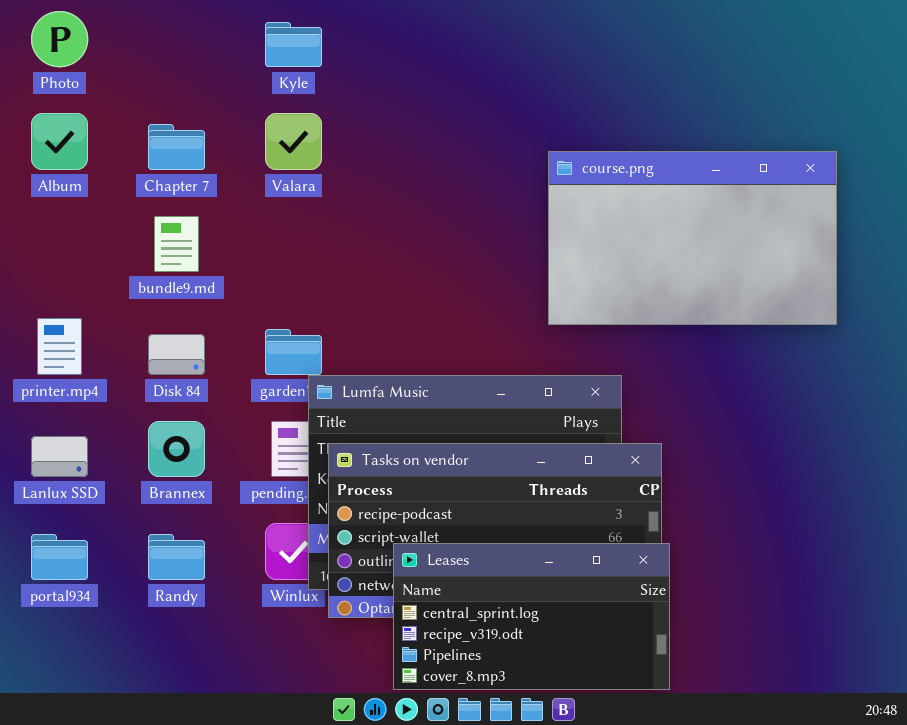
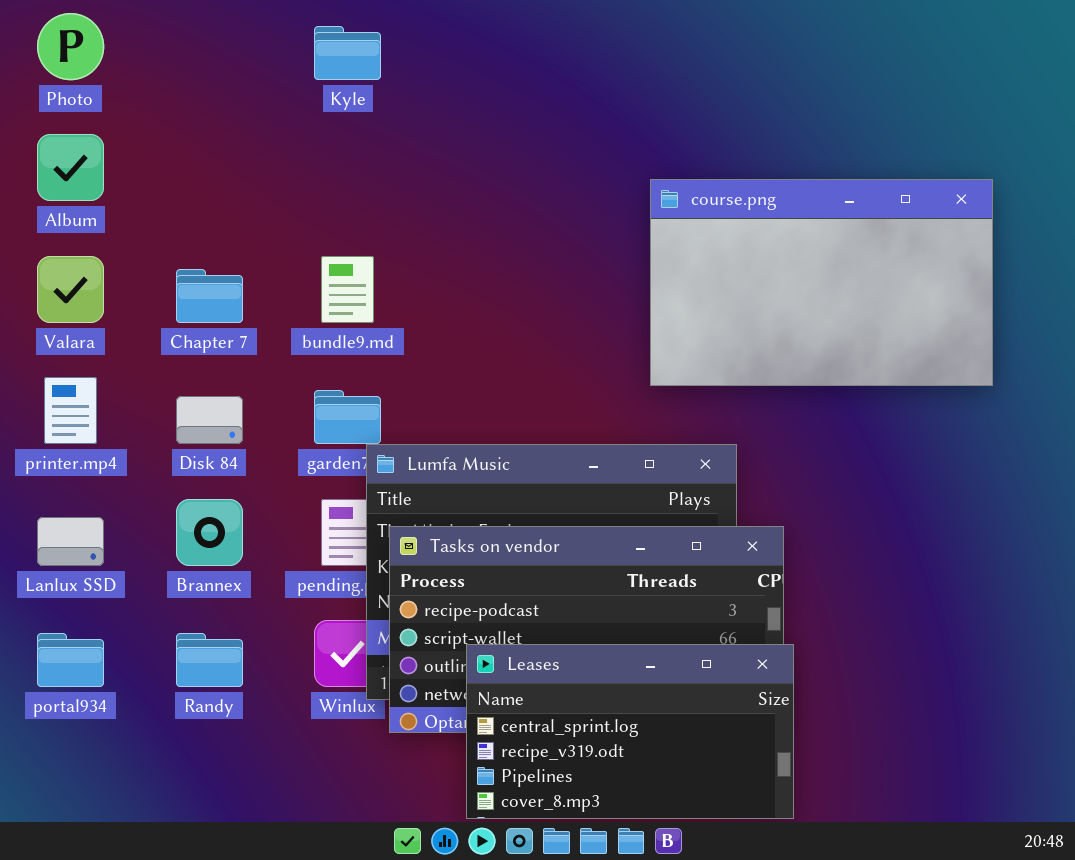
Valara: [265,113,322,170] -> [37,256,104,323], moved
Chapter 7: [148,124,205,170] -> [176,269,243,323], moved
bundle9.md: [154,216,199,272] -> [321,256,374,323], moved

